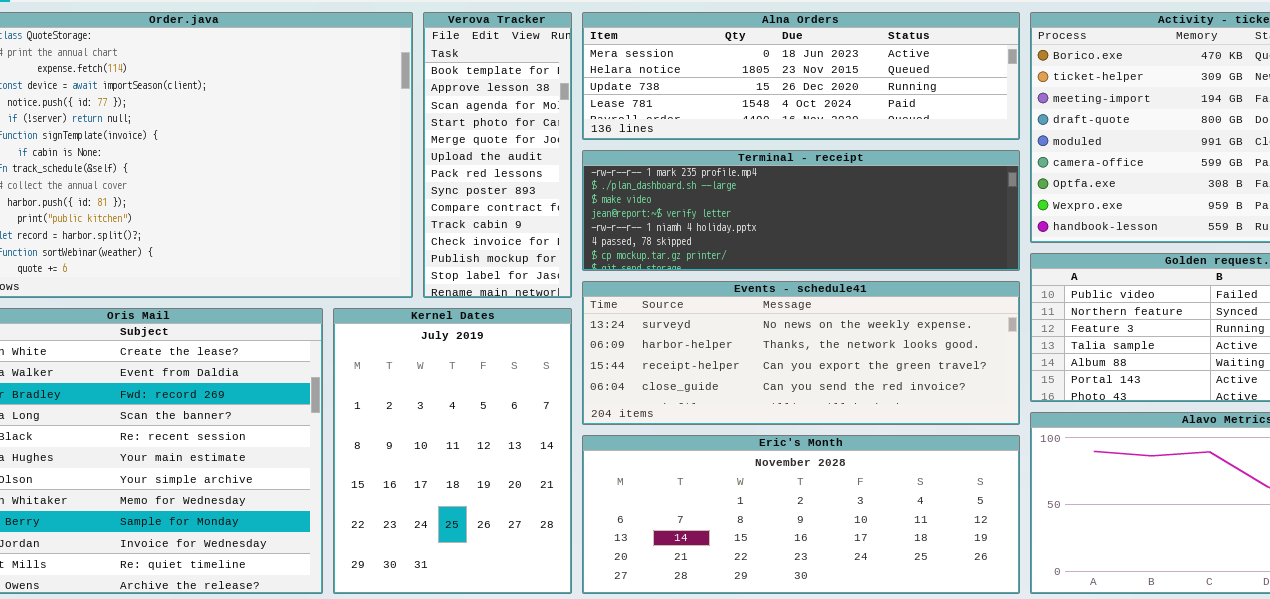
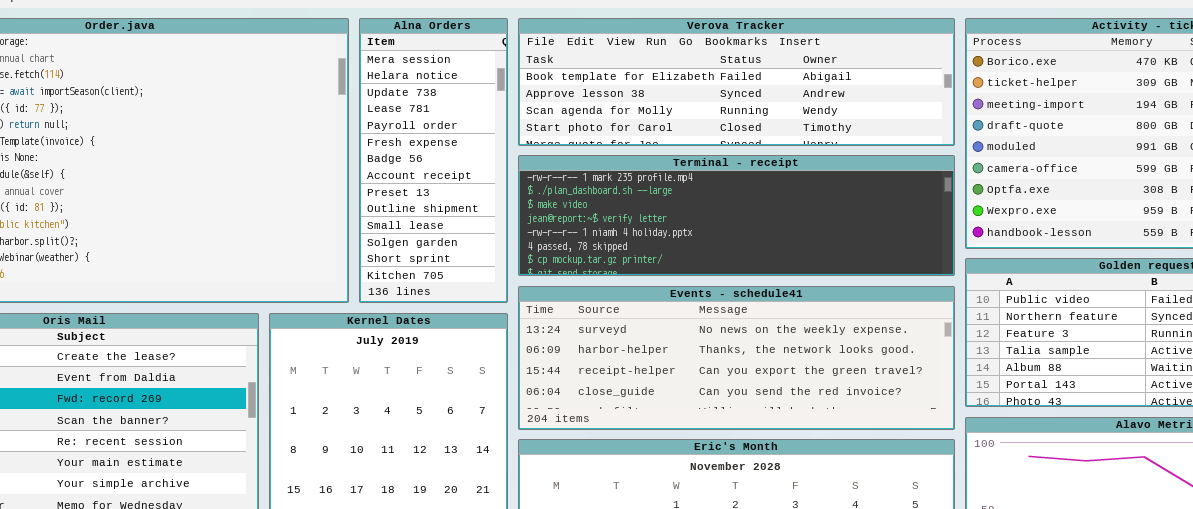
Verova Tracker: [423,12,572,298] -> [518,18,955,146], moved, resized
Alna Orders: [582,12,1020,140] -> [359,18,508,303], moved, resized

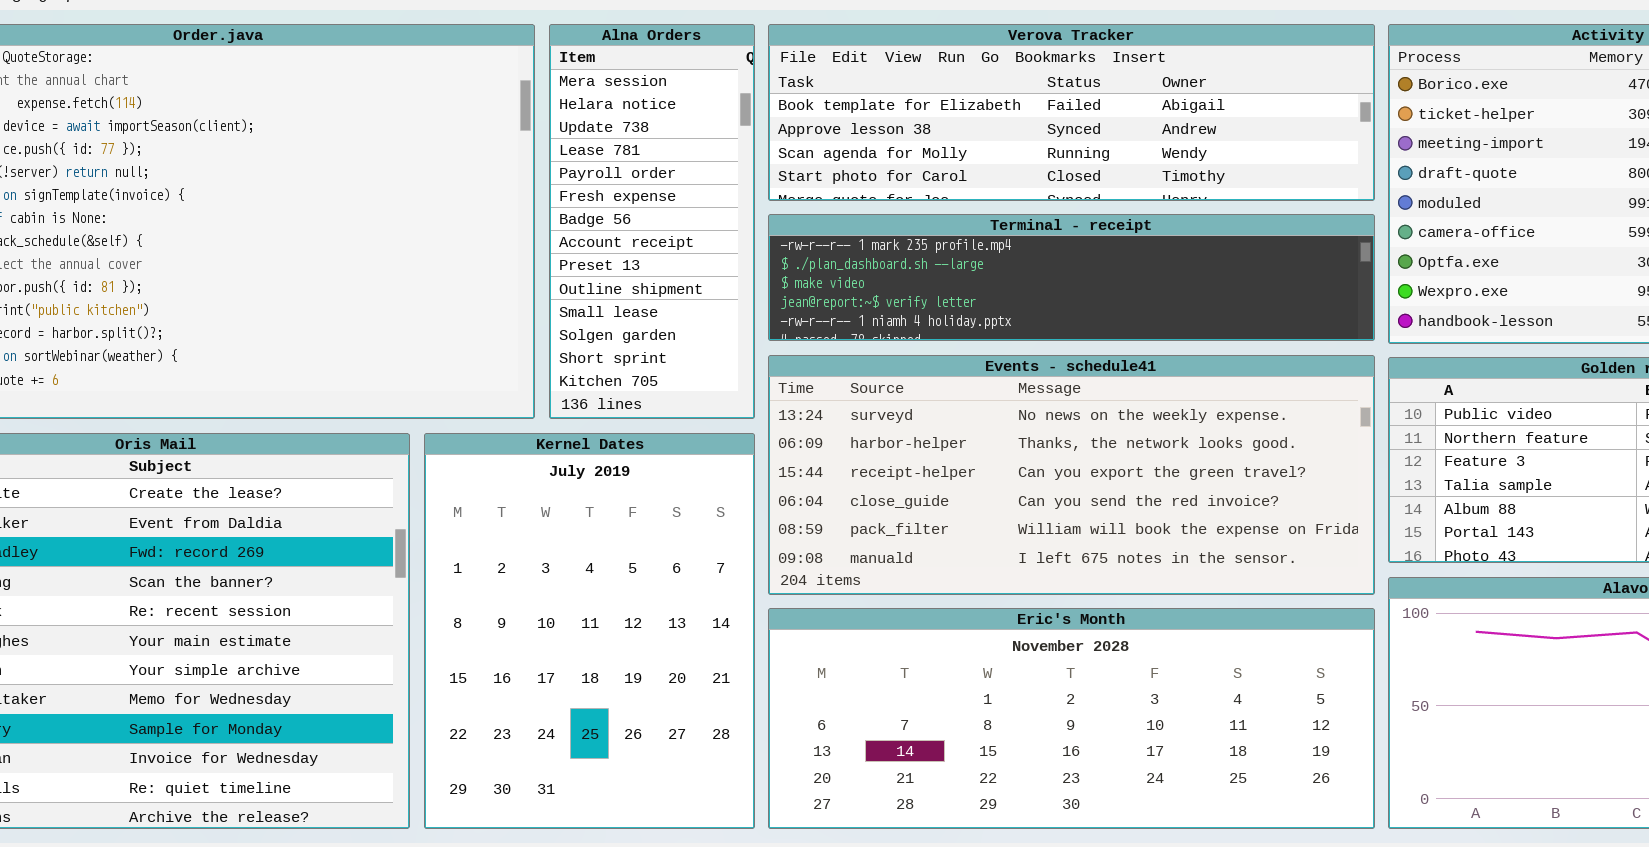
Terminal - receipt: [518,155,955,276] -> [768,214,1375,341], resized
Events - schedule41: [518,286,955,430] -> [768,355,1375,595], resized

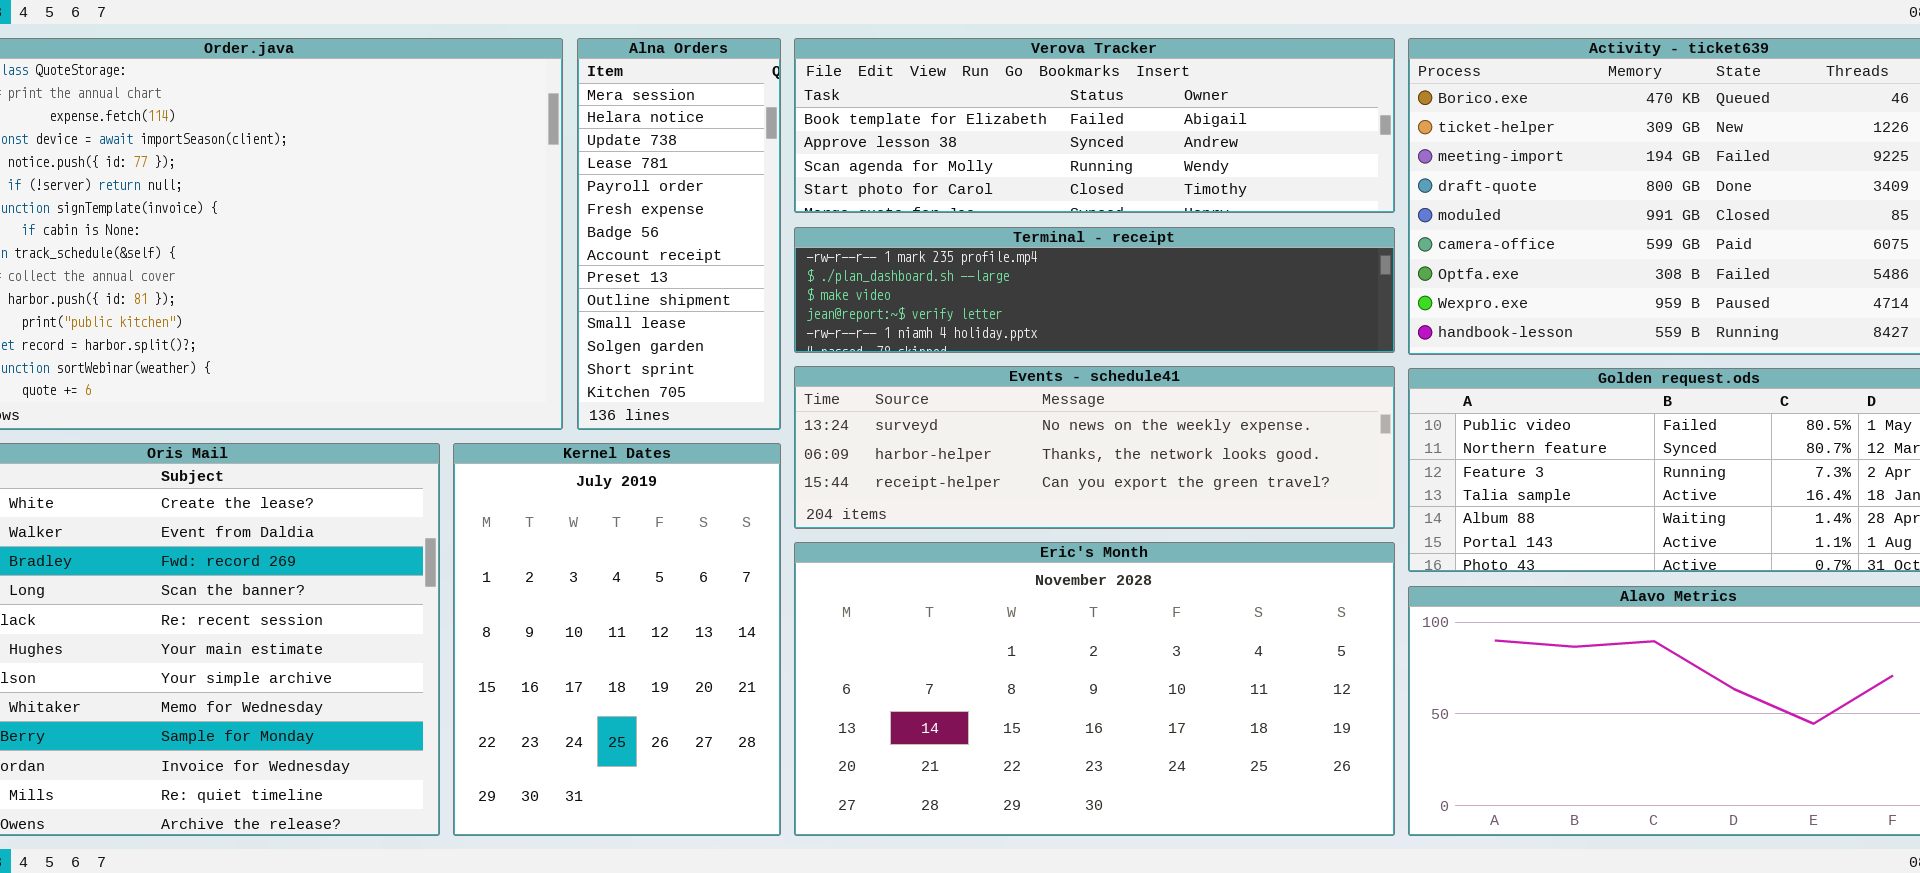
Events - schedule41: [768,355,1375,595] -> [794,366,1395,529], resized
Eric's Month: [768,608,1375,829] -> [794,542,1395,836], resized

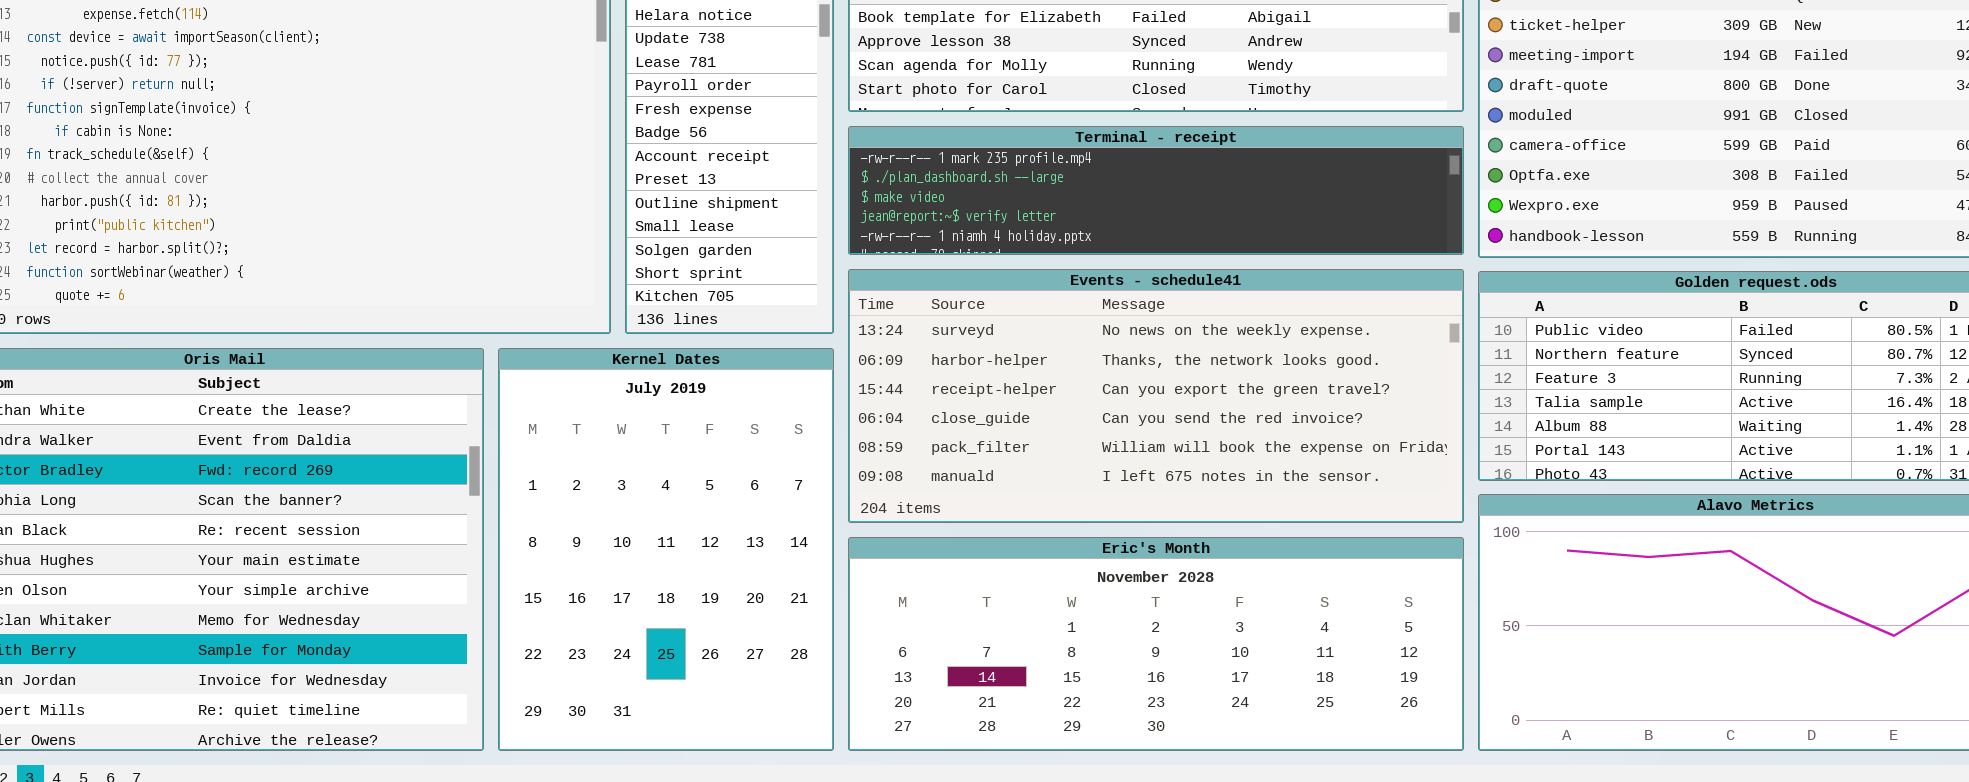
Events - schedule41: [794,366,1395,529] -> [848,269,1464,523], resized
Eric's Month: [794,542,1395,836] -> [848,537,1464,751], resized

